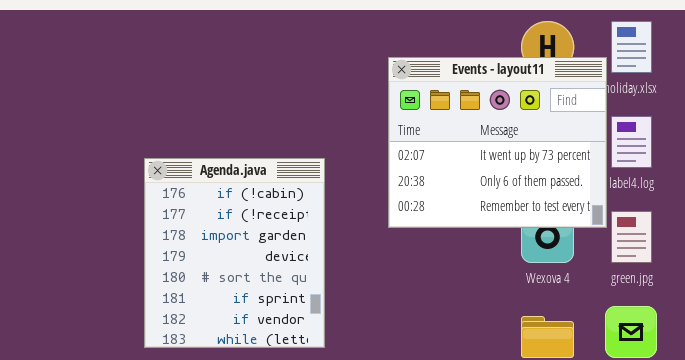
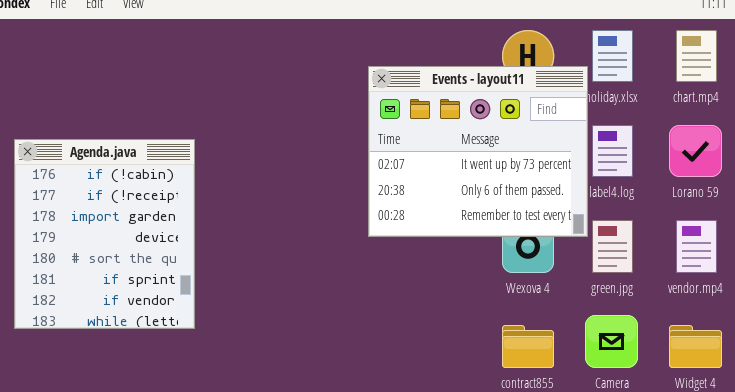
Agenda.java: [144,158,325,348] -> [14,139,195,329], moved

